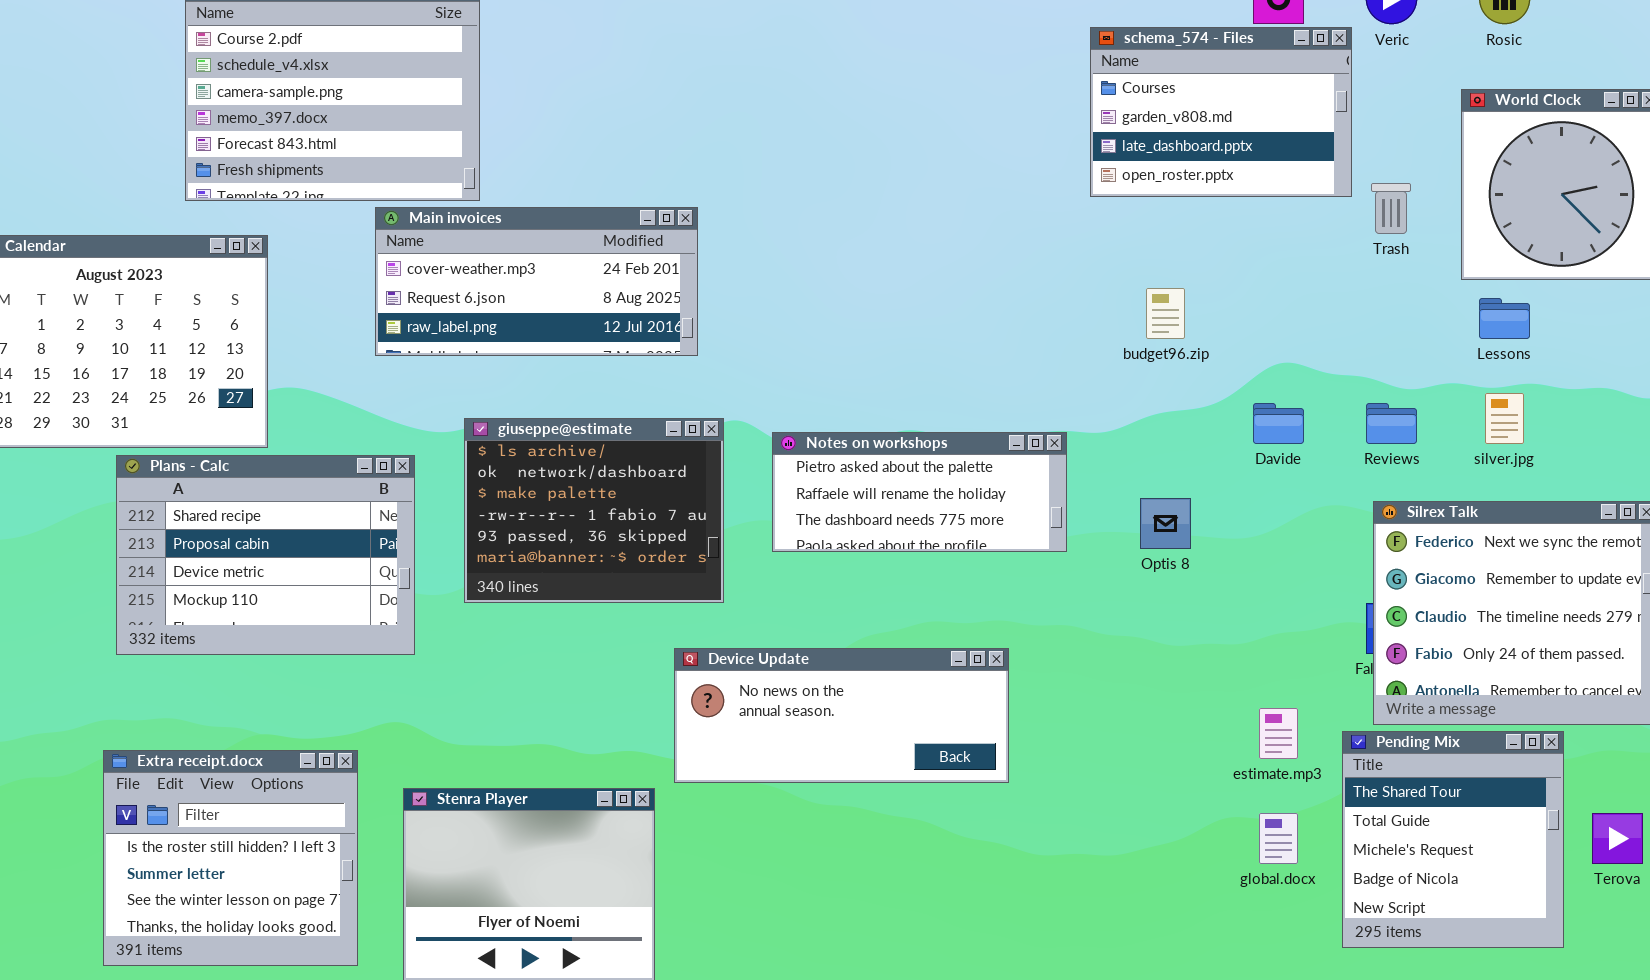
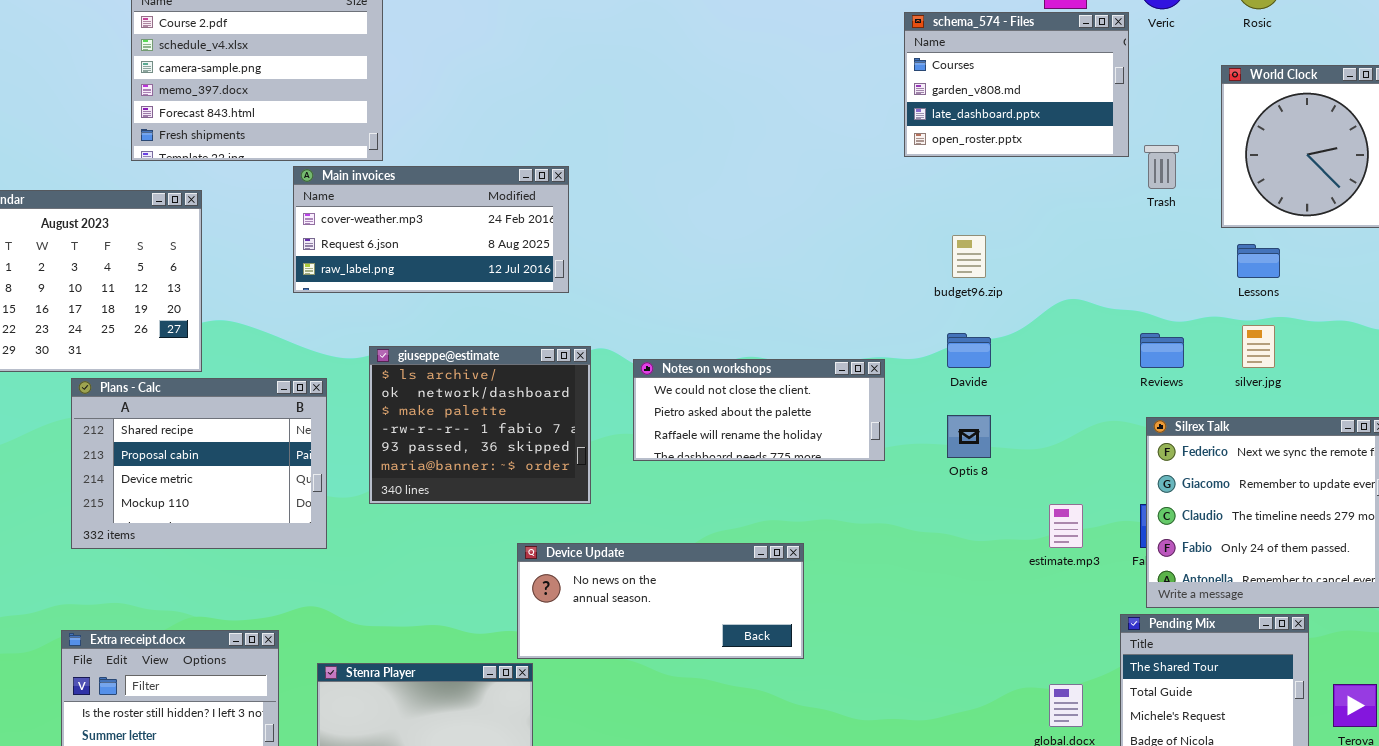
Davide: [1253,403,1304,444] -> [947,333,991,368], moved
Notes on workshops: [772,432,1067,552] -> [633,359,885,461], scrolled up 1 row
Device Update: [674,648,1009,783] -> [517,543,804,659], moved
estimate.mp3: [1259,708,1298,759] -> [1049,504,1083,548], moved

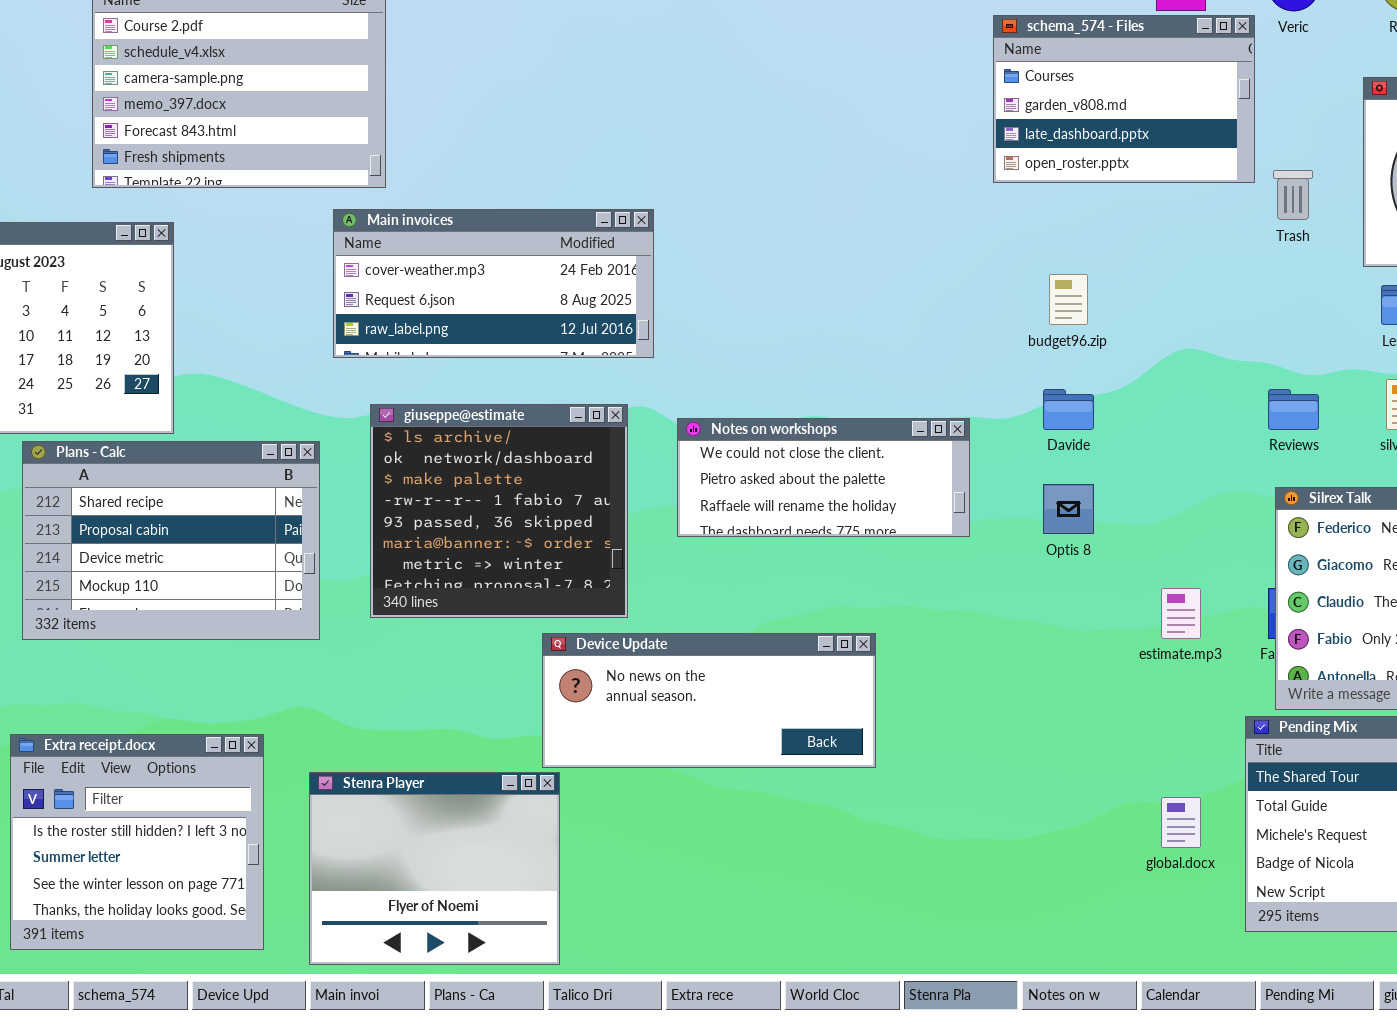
Main invoices: [293,166,569,293] -> [333,209,654,358], moved
giuseppe@estimate: [369,346,591,504] -> [370,404,628,618], resized

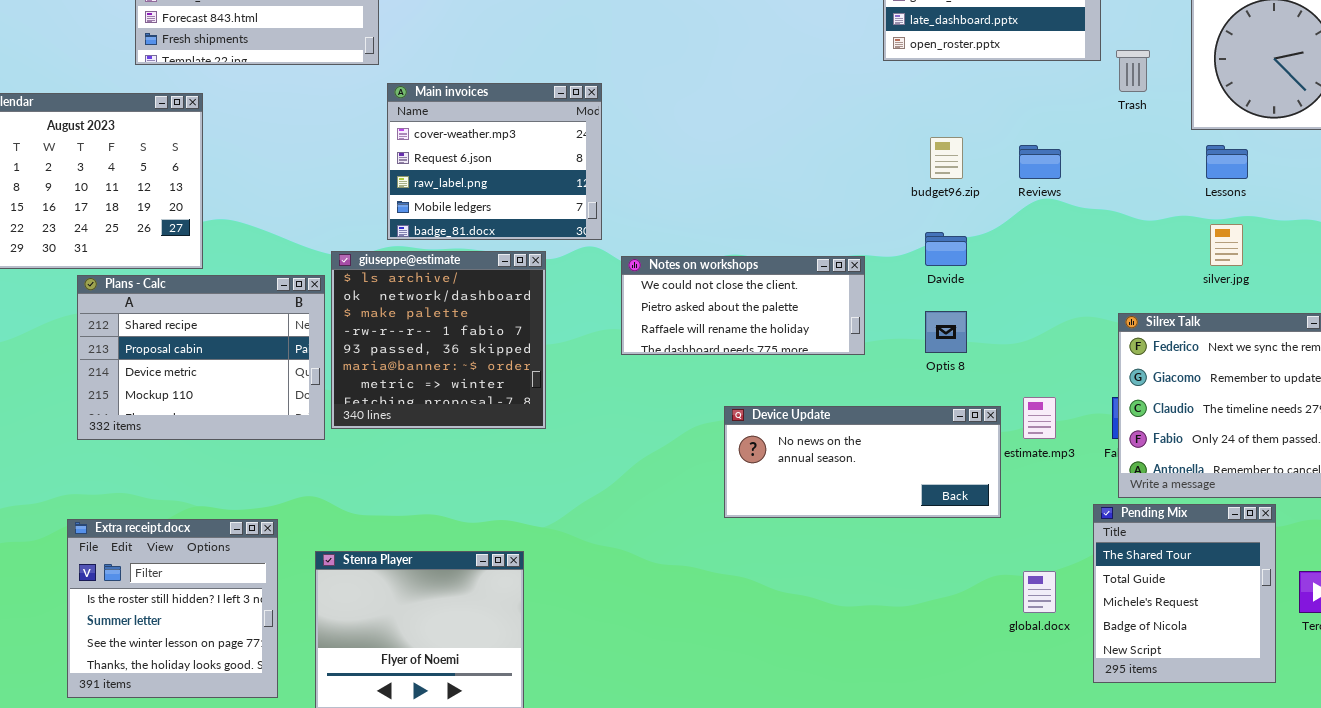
Main invoices: [333,209,654,358] -> [387,83,602,240], resized
Reviews: [1268,389,1319,430] -> [1019,145,1061,179], moved
giuseppe@estimate: [370,404,628,618] -> [331,251,546,429], moved
Device Update: [542,633,876,768] -> [724,406,1001,518], moved

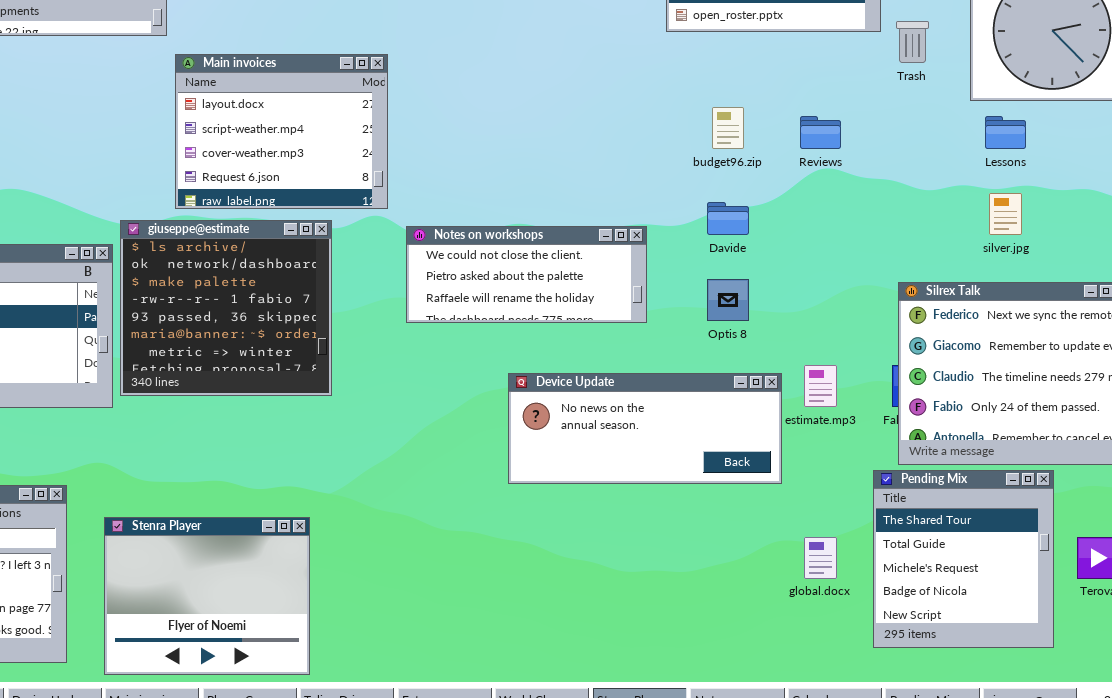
Main invoices: [387,83,602,240] -> [175,54,388,209], scrolled up 2 rows

